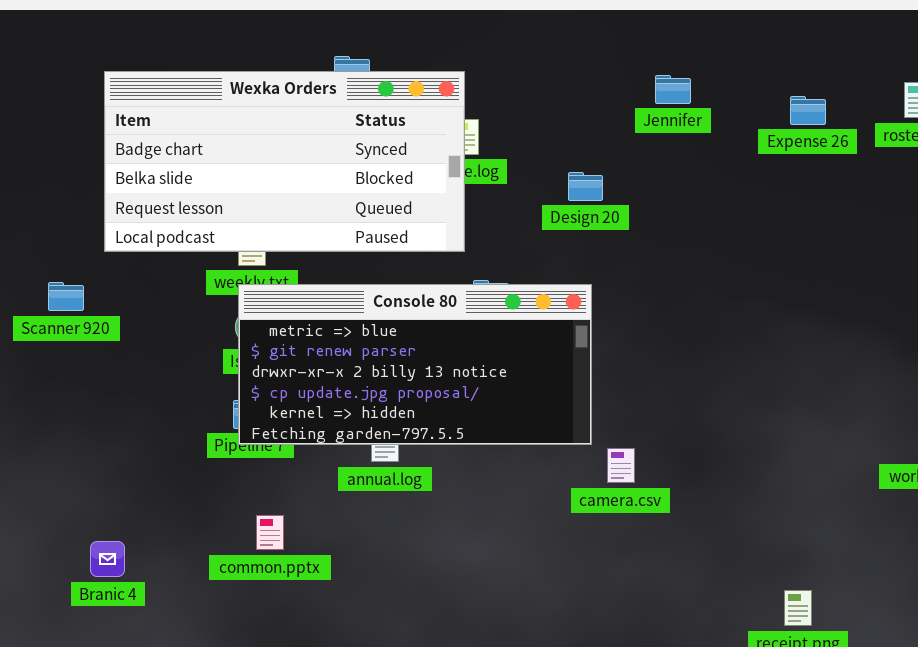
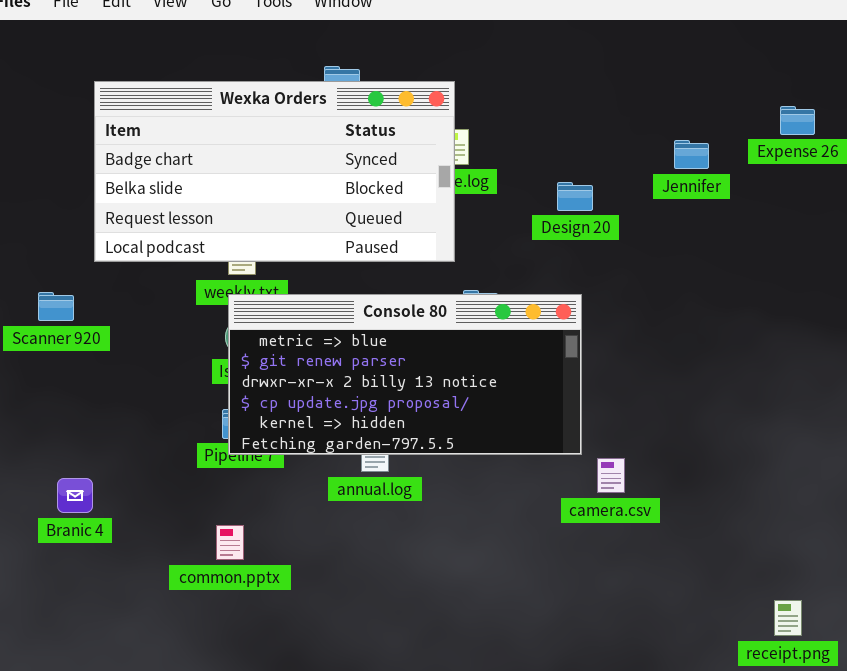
Jennifer: [655,75,691,104] -> [674,140,709,169], moved
common.pptx: [256,515,284,550] -> [216,525,244,560], moved
Branic 4: [90,541,125,577] -> [57,478,93,513], moved

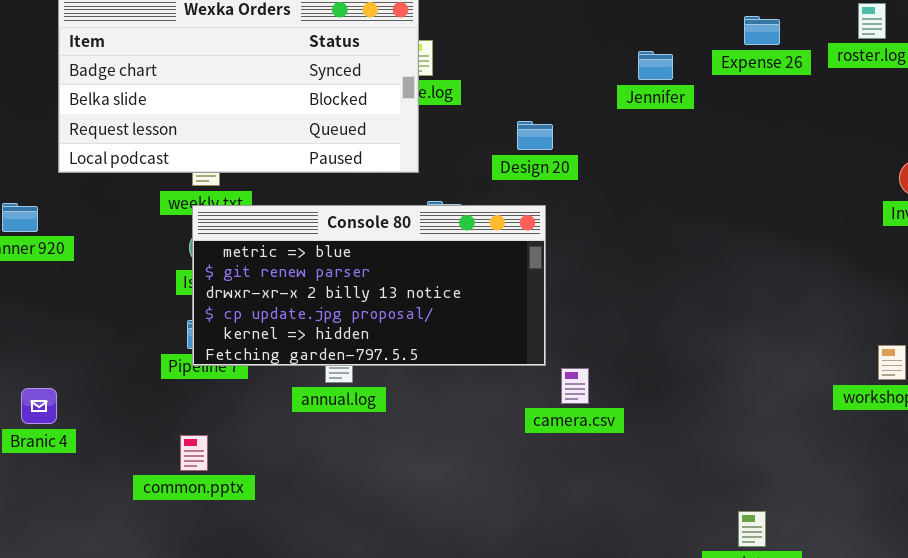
Design 20: [557,182,593,211] -> [517,121,553,150], moved

